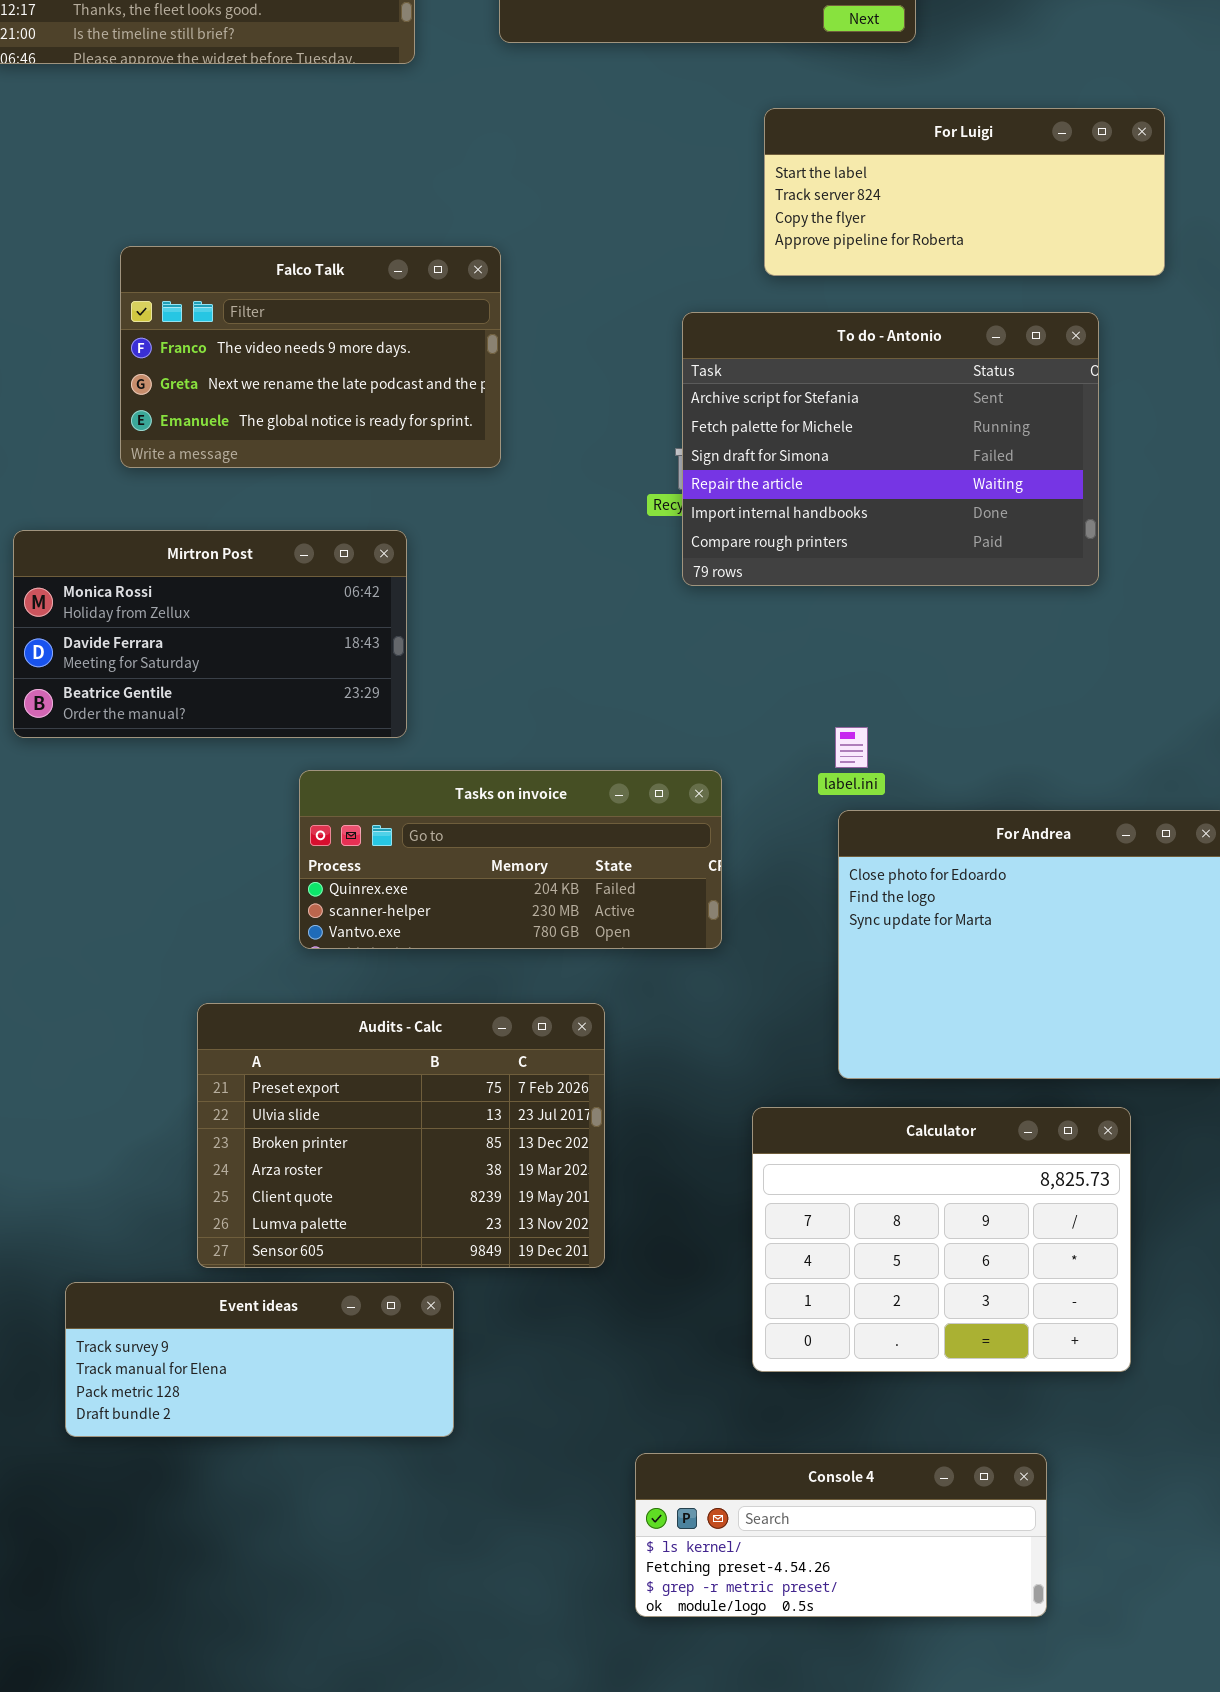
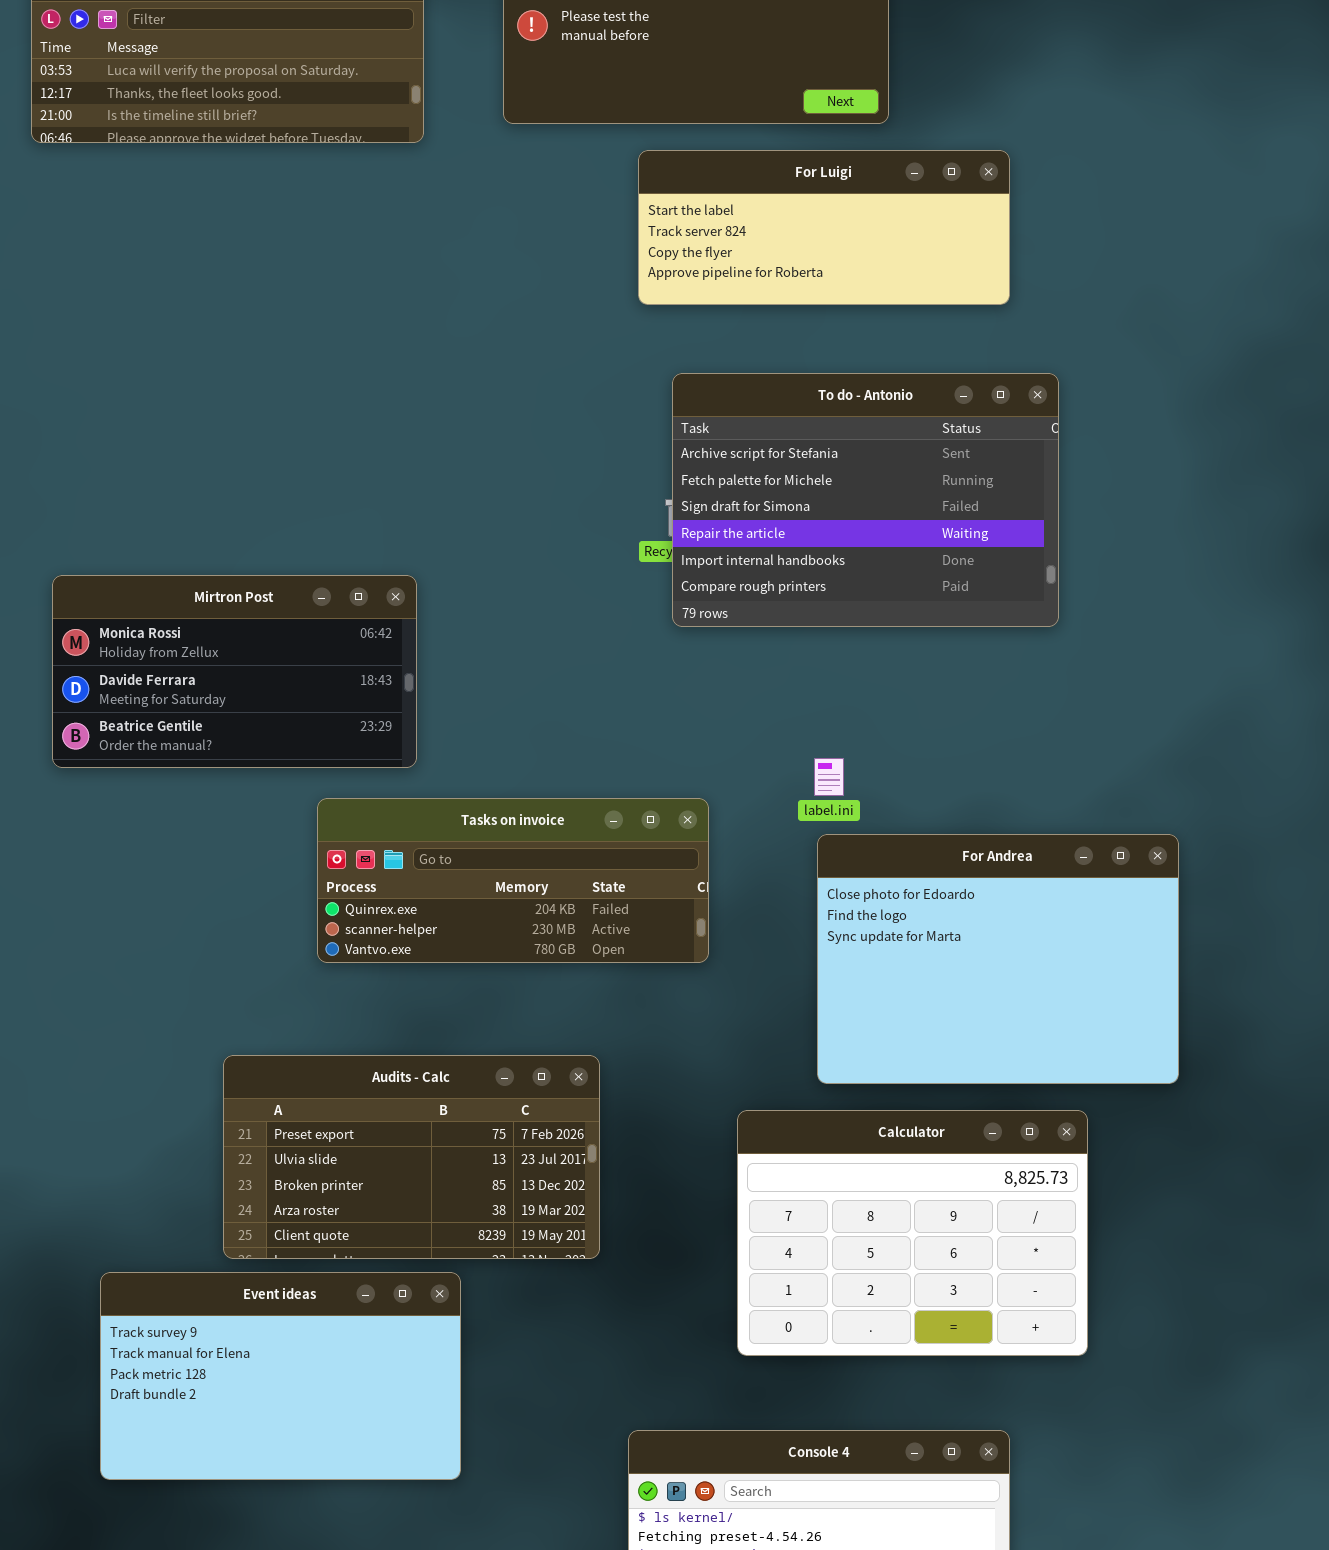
For Luigi: [764,108,1165,276] -> [638,150,1010,305], moved
Falco Talk: [120,246,501,468] -> none, closed
Audits - Calc: [197,1003,605,1268] -> [223,1055,600,1259], resized
Event ideas: [65,1282,454,1437] -> [100,1272,461,1480], resized

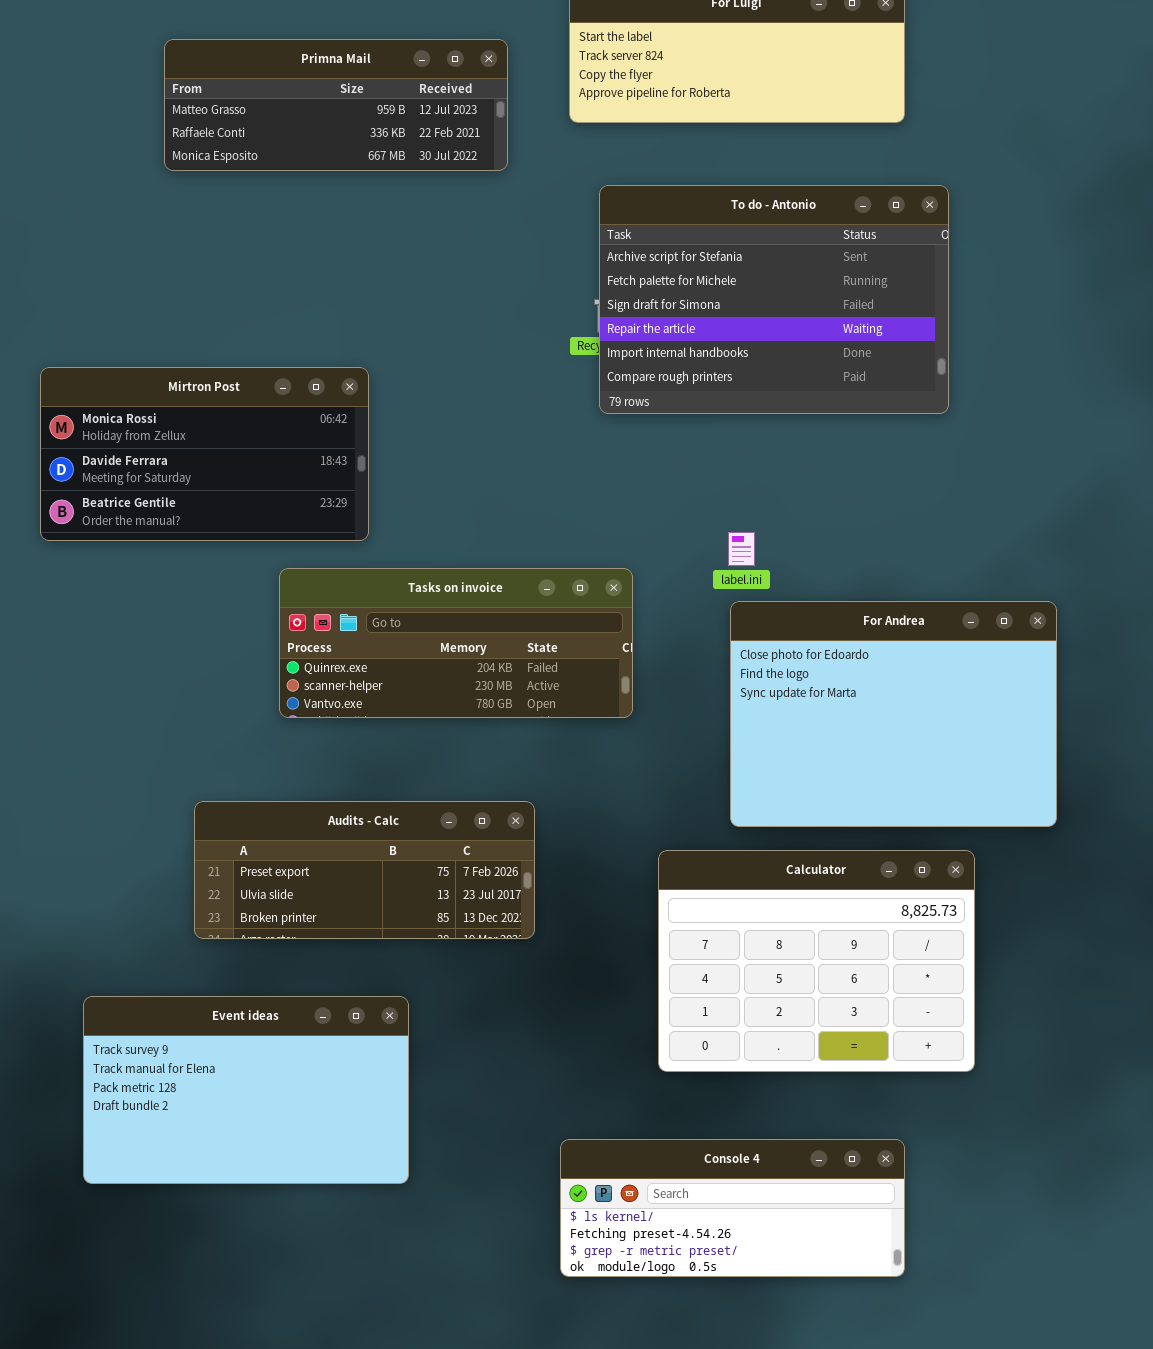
Primna Mail: none -> [164,39,508,171], opened
Audits - Calc: [223,1055,600,1259] -> [194,801,535,939], resized

